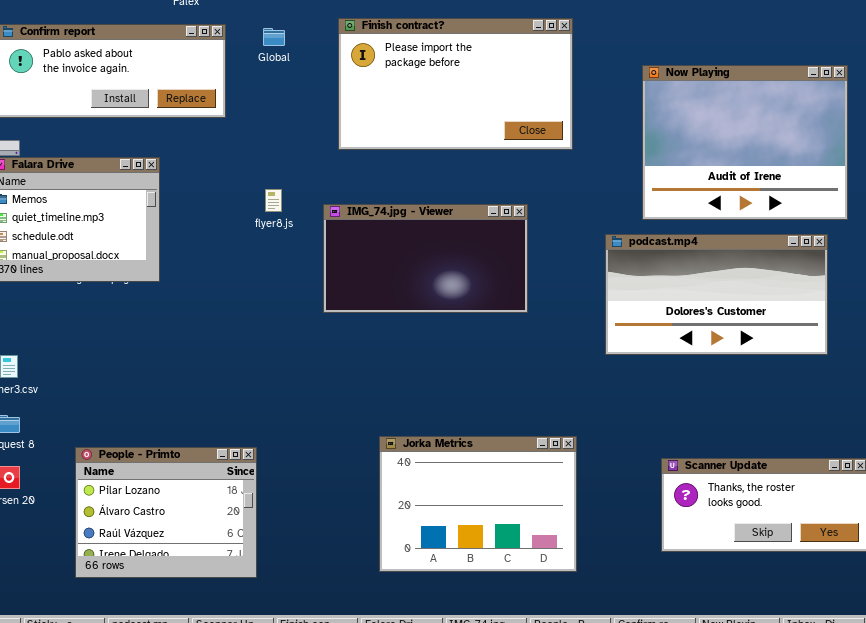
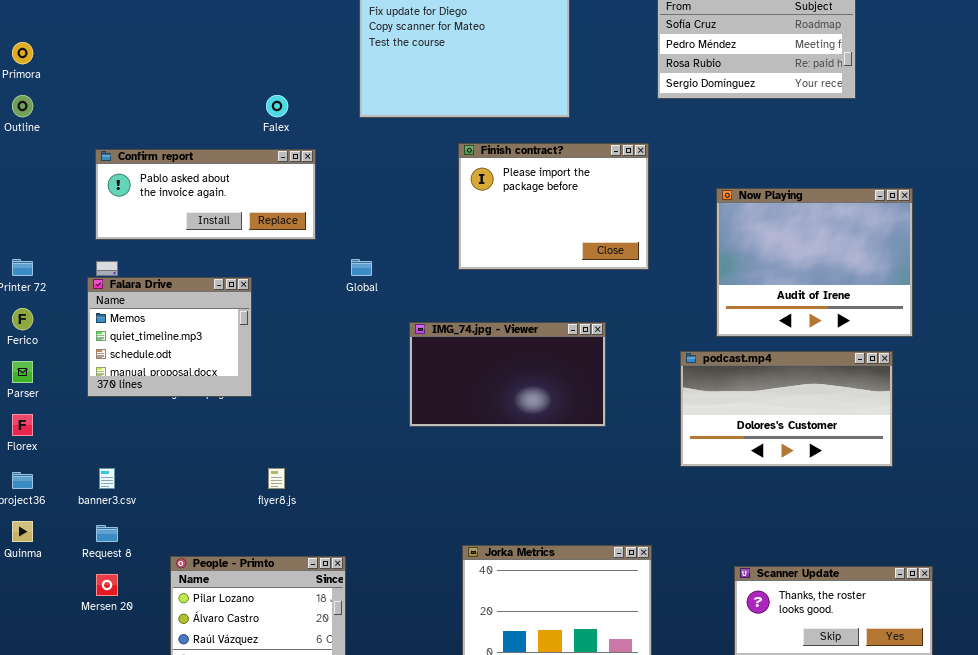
Finish contract?: [338,18,573,150] -> [458,143,649,270], resized
Global: [263,28,285,46] -> [351,259,372,276], moved
flyer8.js: [265,189,282,212] -> [268,468,285,489], moved

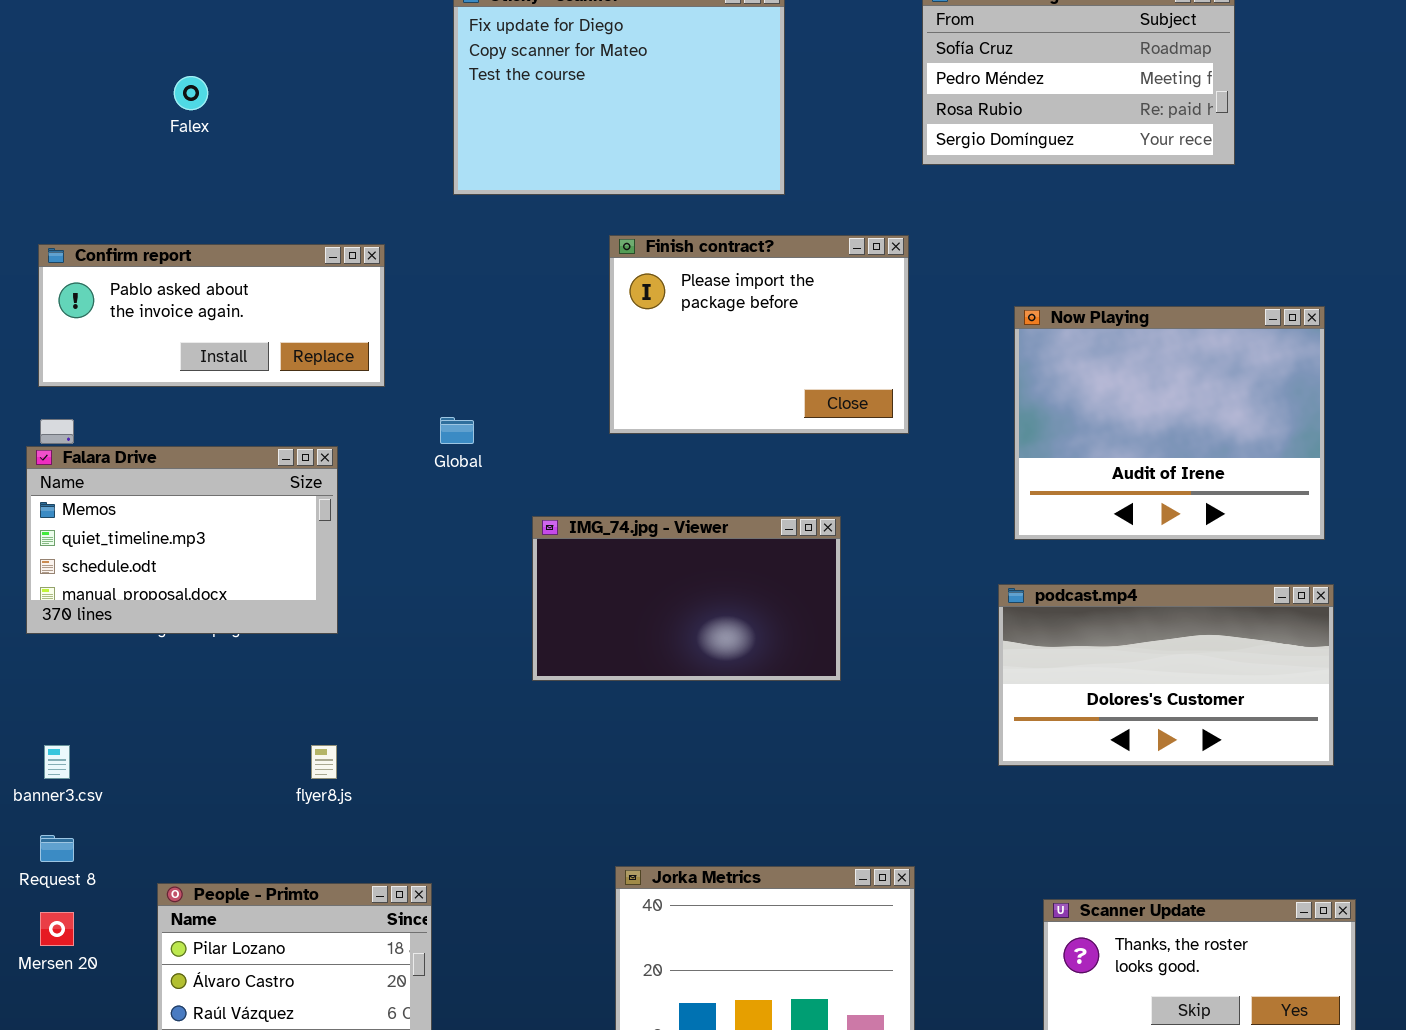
Falex: [266,95,288,117] -> [174,76,208,110], moved
Falara Drive: [87,277,252,397] -> [26,446,338,634], resized
podcast.mp4: [680,351,893,467] -> [998,584,1334,766], moved

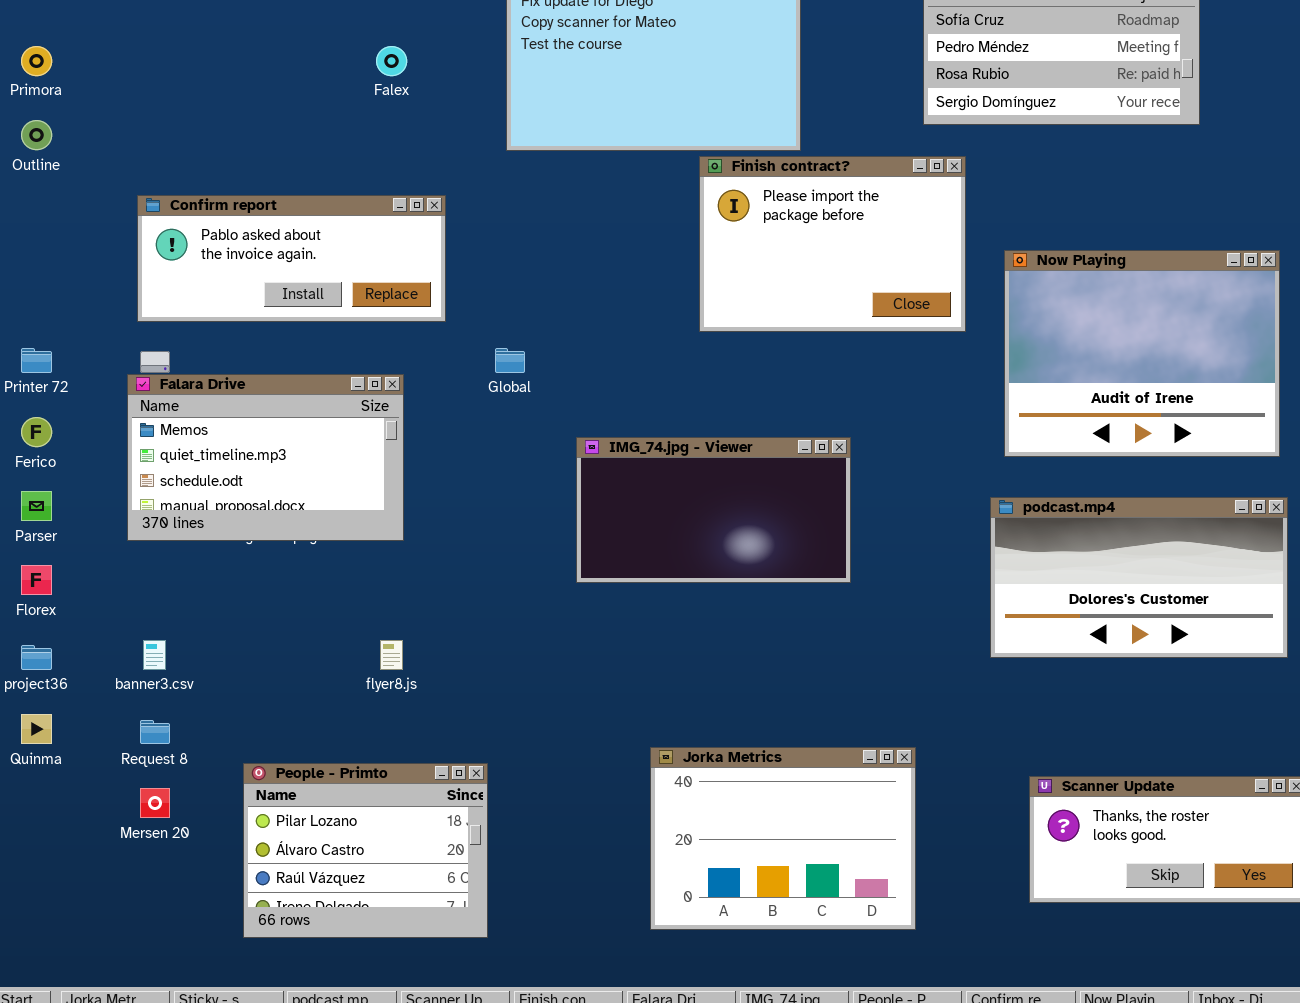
Falex: [174,76,208,110] -> [376,46,407,76], moved
Finish contract?: [609,235,909,434] -> [699,156,966,332], moved

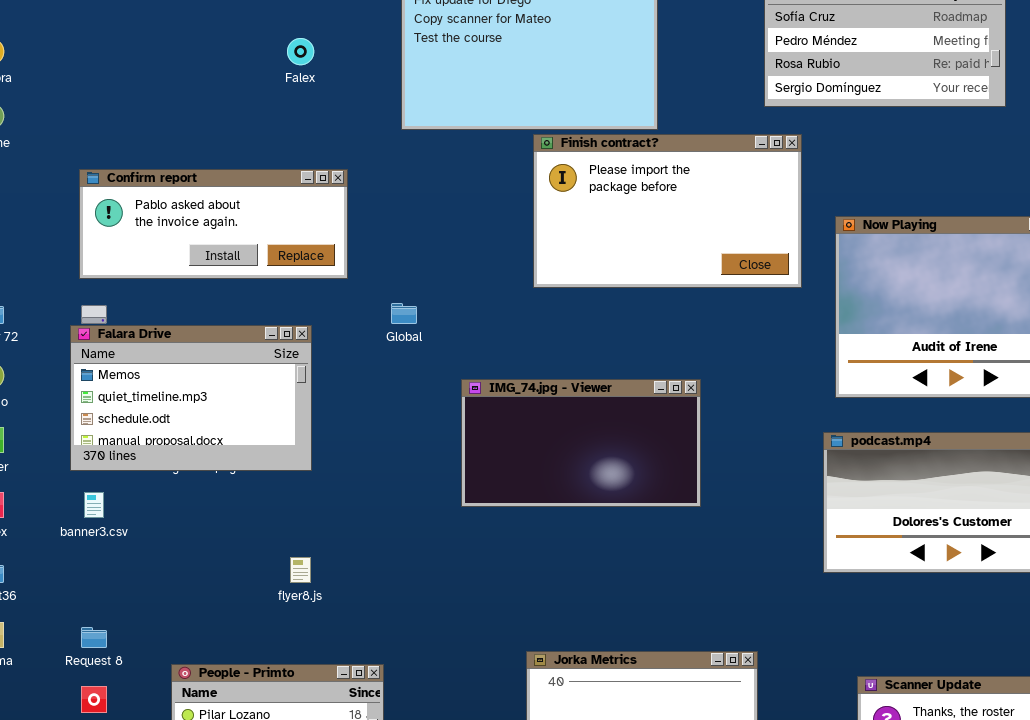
Finish contract?: [699,156,966,332] -> [533,134,802,288], resized
banner3.csv: [143,640,166,670] -> [84,492,104,518], moved

